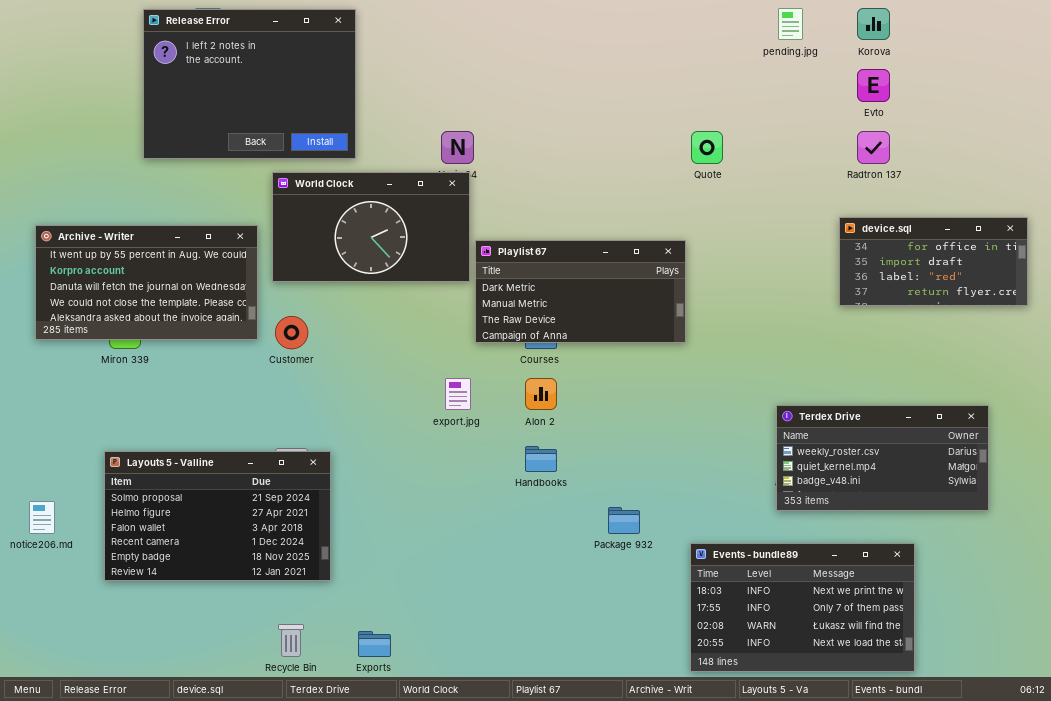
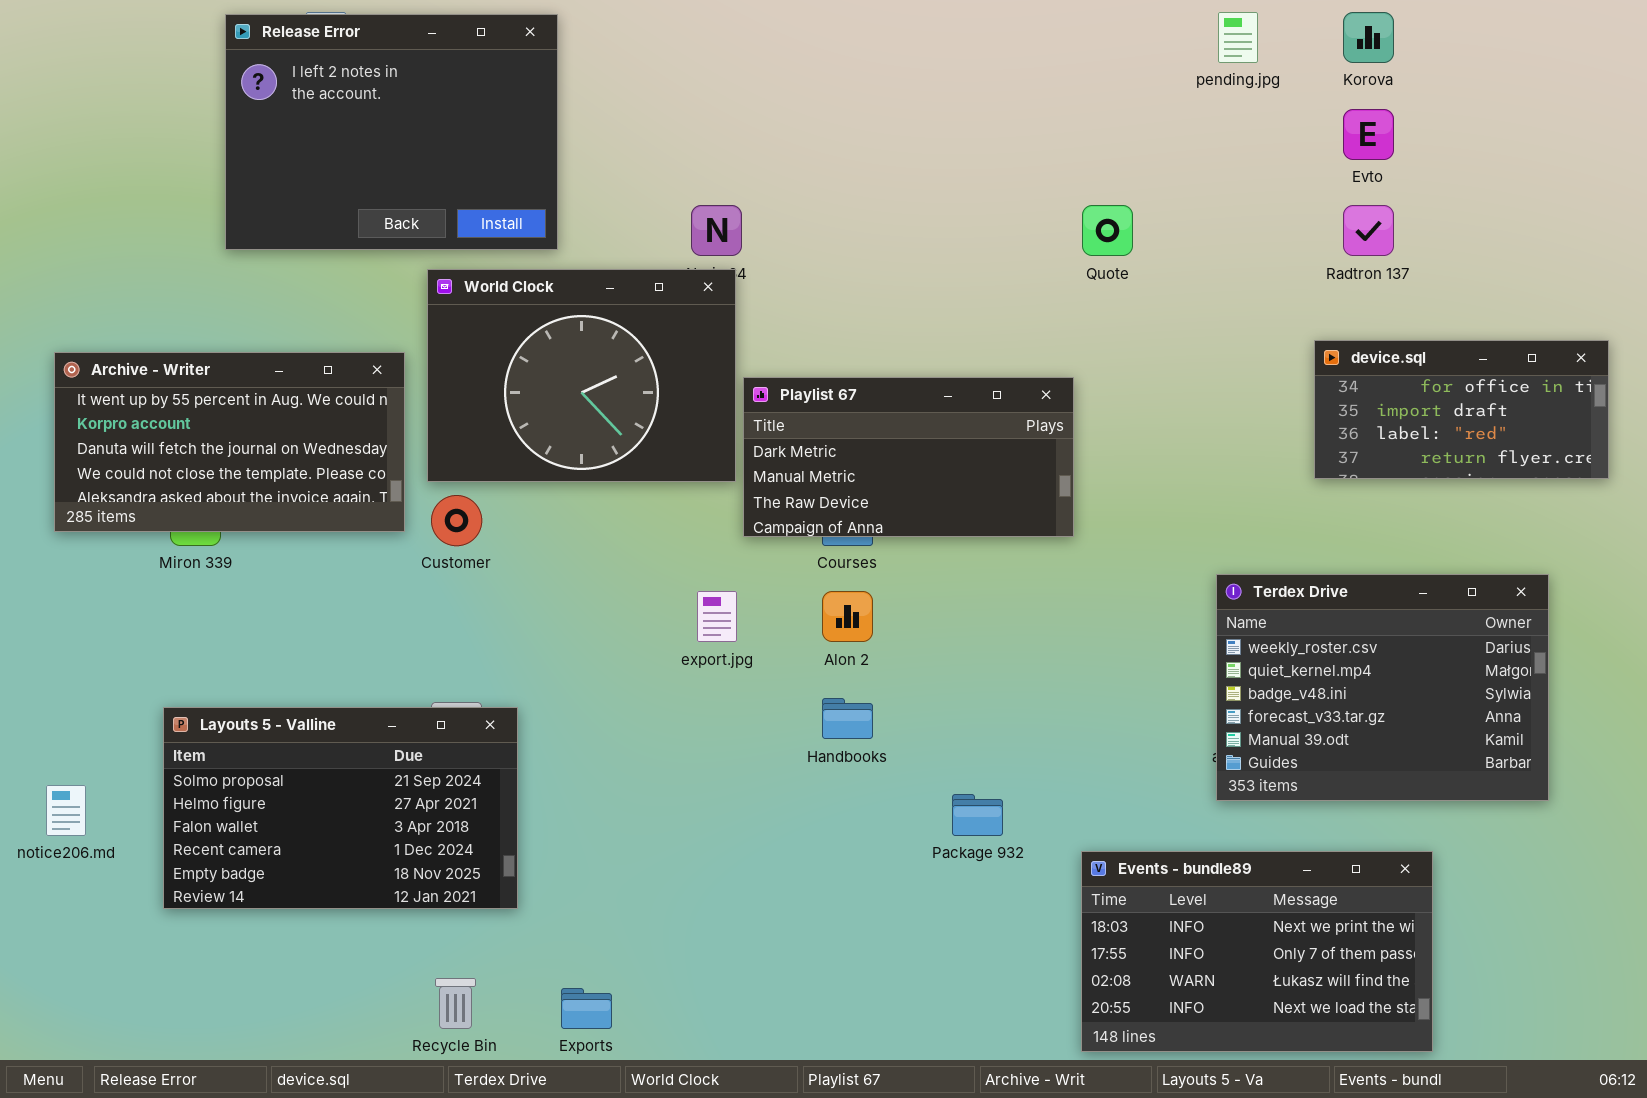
World Clock: [272,172,470,282] -> [427,269,736,482], resized
Terdex Drive: [776,405,989,511] -> [1216,574,1549,801], resized

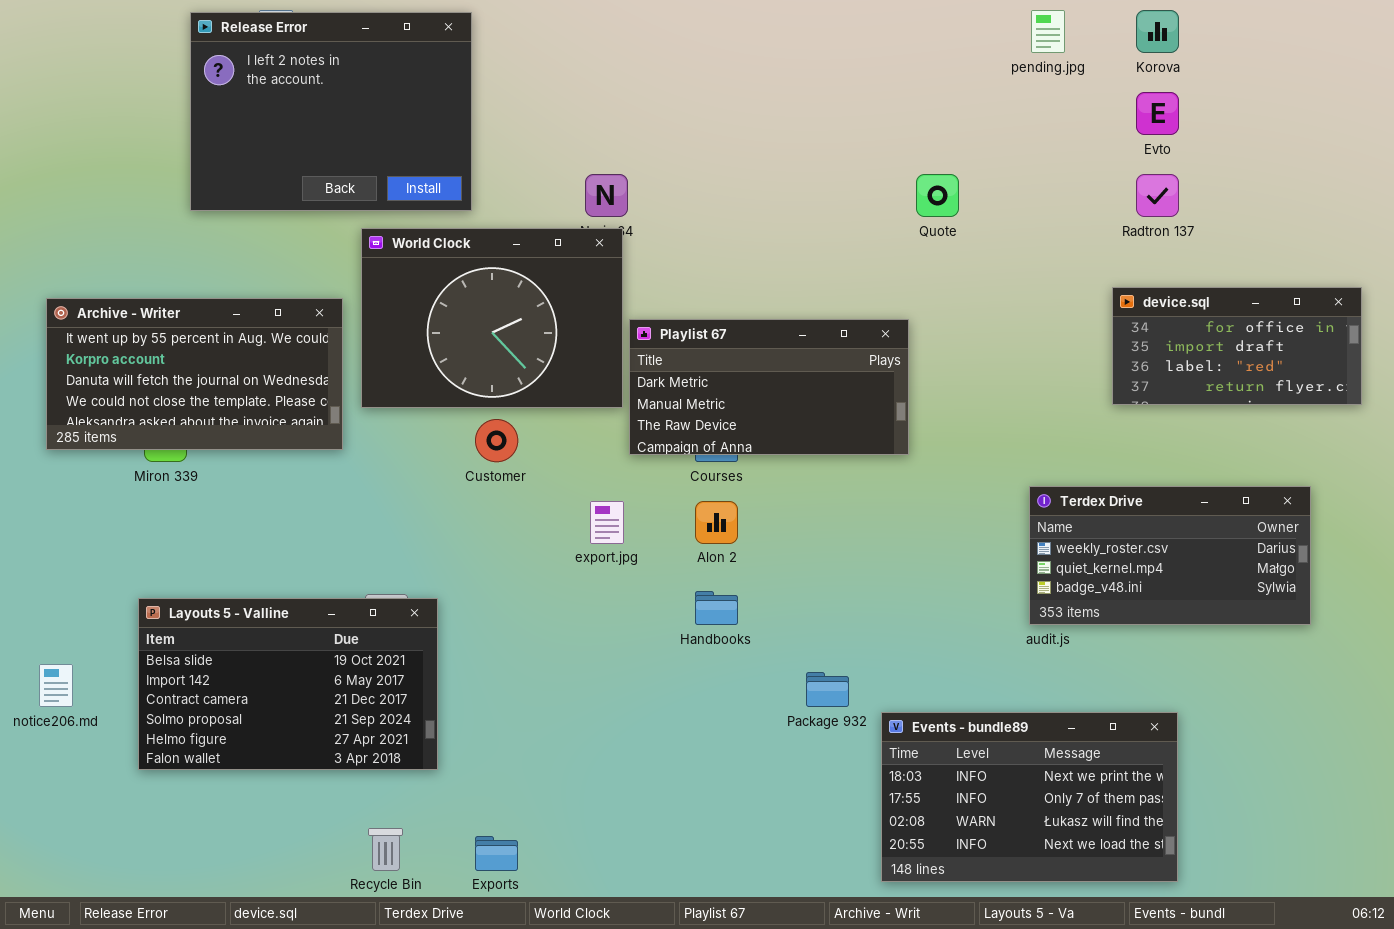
Customer: [431,495,482,546] -> [475,419,518,462], moved
Terdex Drive: [1216,574,1549,801] -> [1029,486,1311,625], resized
Layouts 5 - Valline: [163,707,518,909] -> [138,598,438,770], scrolled up 3 rows
Events - bundle89: [1081,851,1433,1052] -> [881,712,1178,882], moved

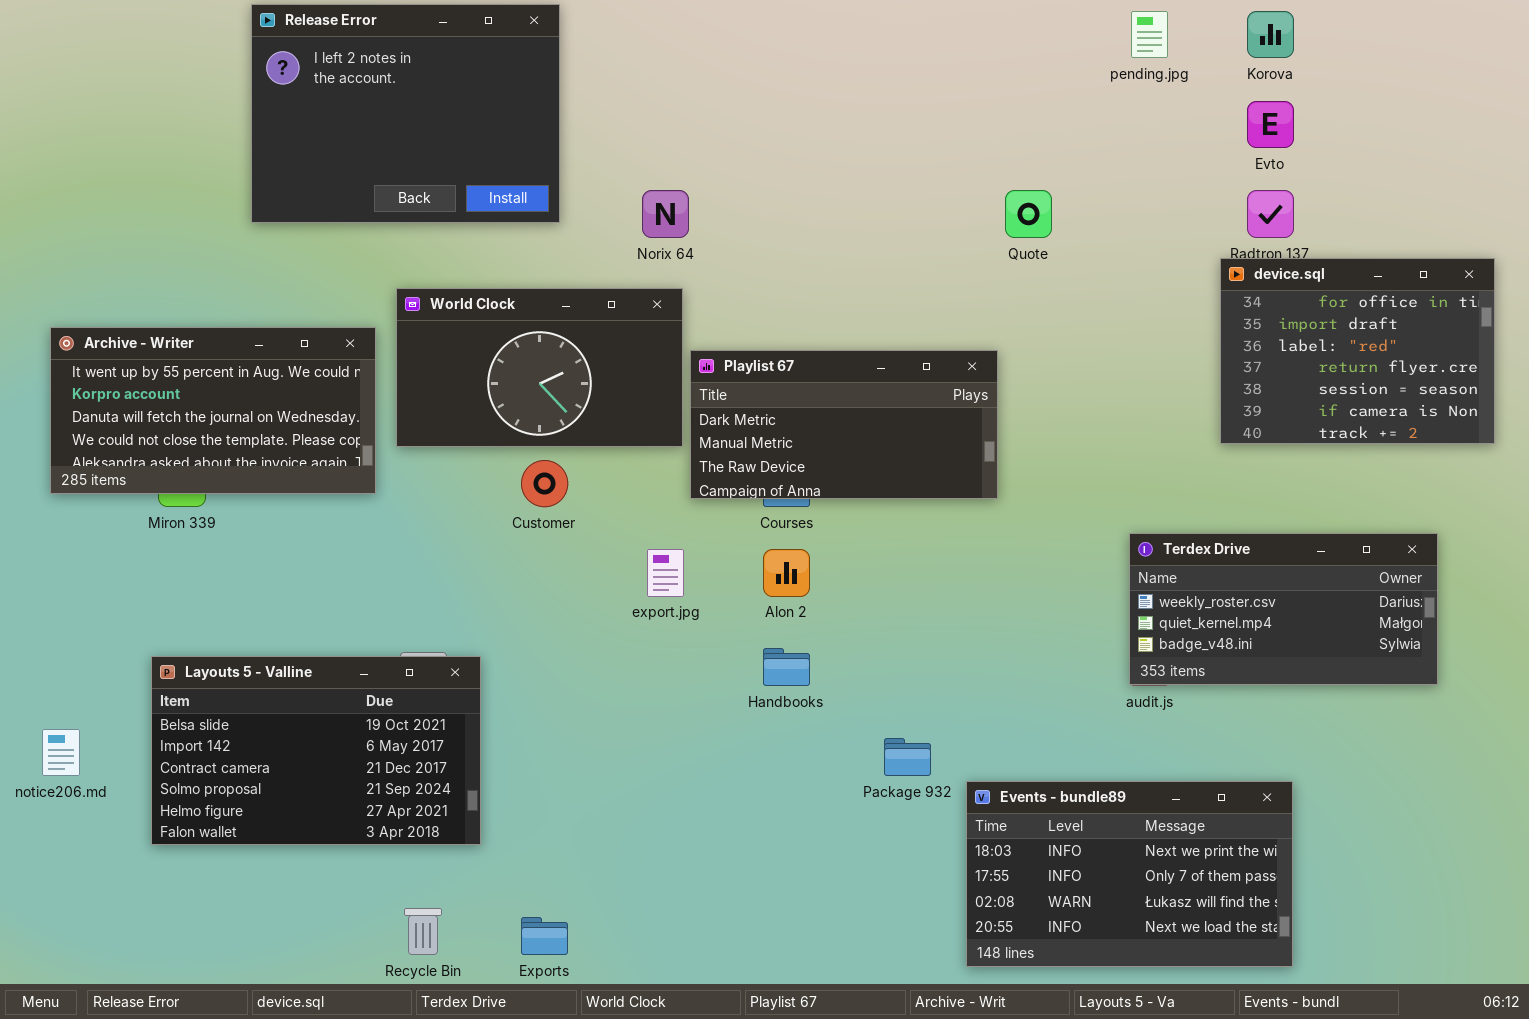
Release Error: [190,12,472,211] -> [251,4,560,223], moved
World Clock: [361,228,623,408] -> [396,288,683,447], resized
device.sql: [1112,287,1362,405] -> [1220,258,1495,444], resized

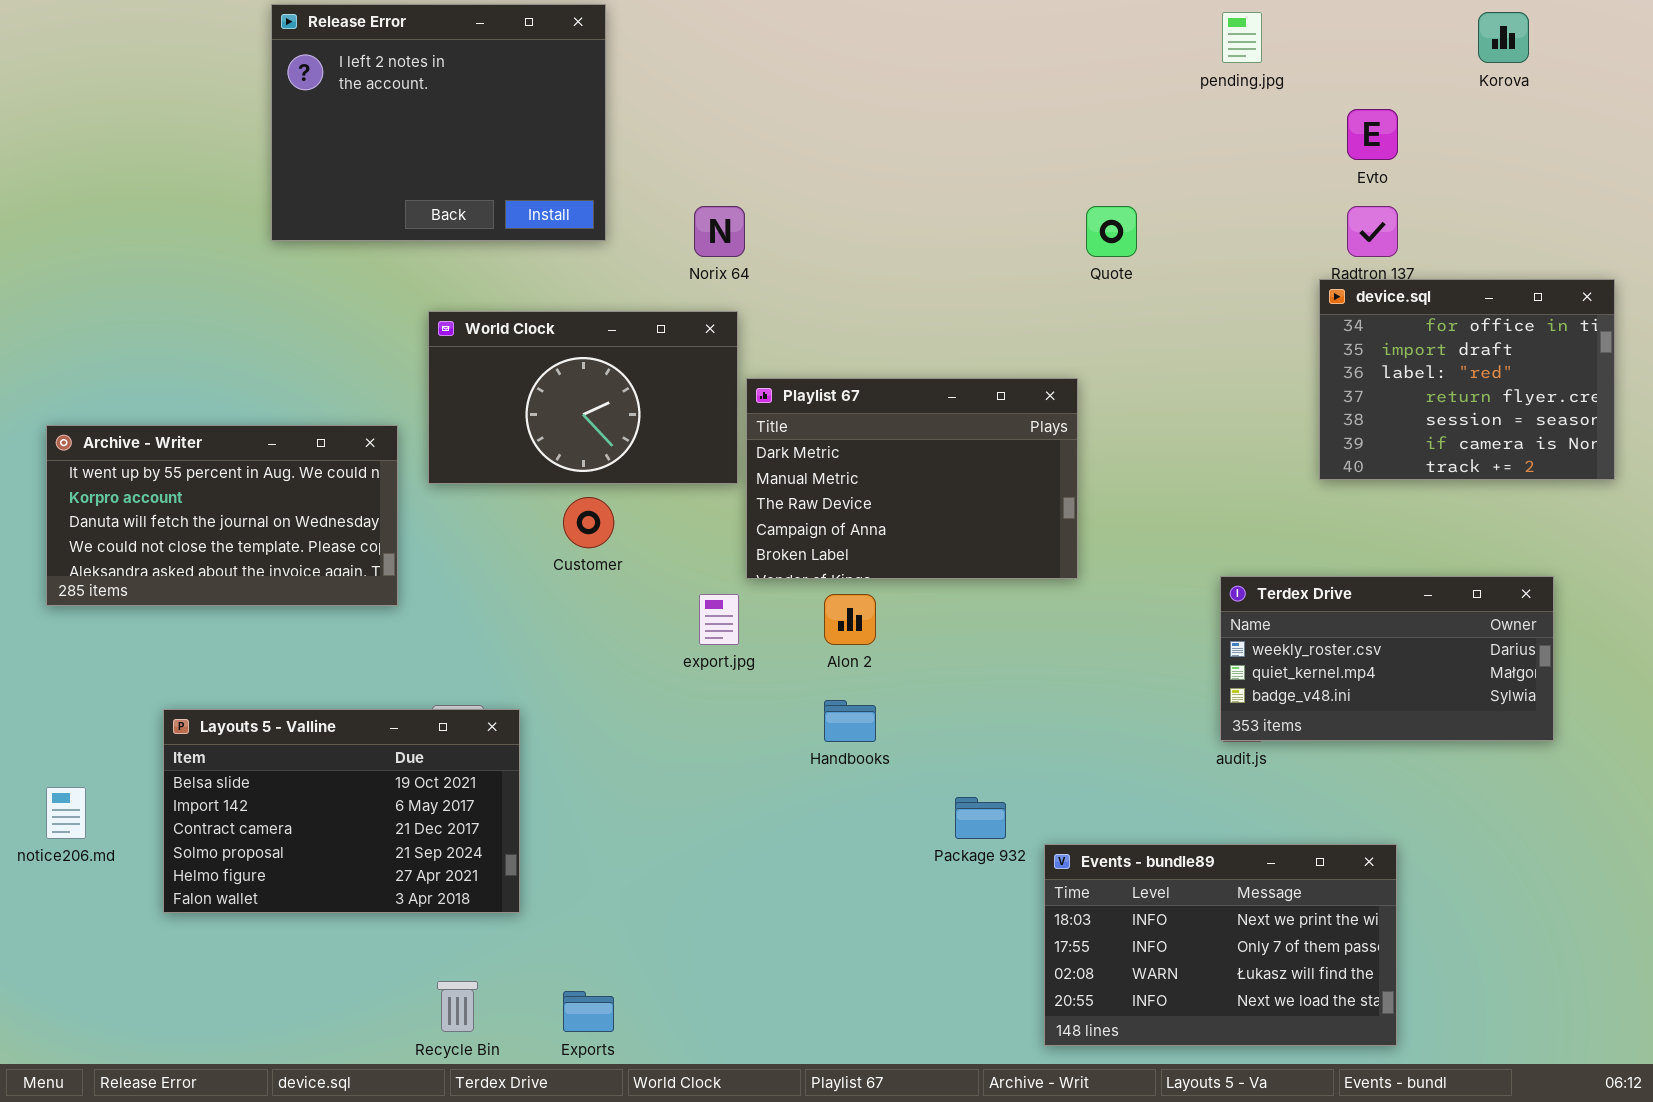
Korova: [1247,11,1294,58] -> [1478,12,1529,63], moved
Archive - Writer: [50,327,376,494] -> [46,425,398,606], moved
Playlist 67: [690,350,998,499] -> [746,378,1078,579], resized

